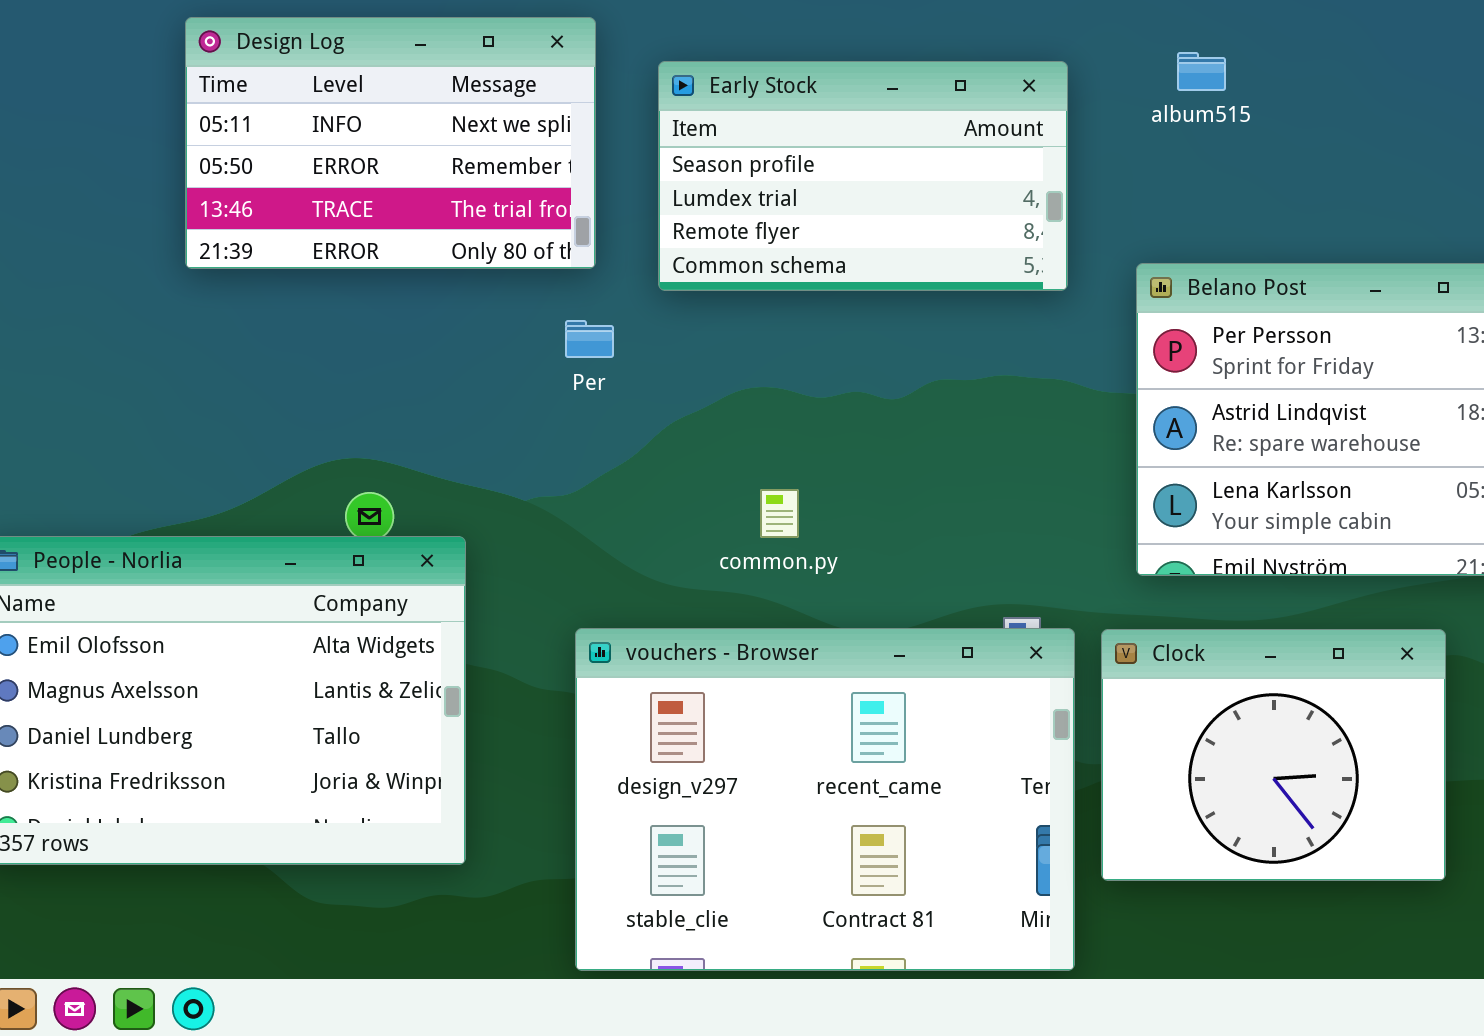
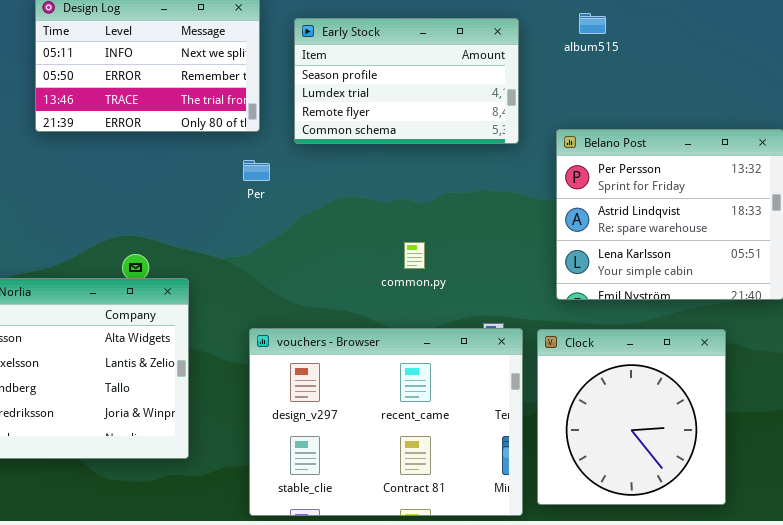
common.py: [760,489,799,538] -> [404,242,425,269], moved
Clock: [1101,629,1446,881] -> [537,329,726,505], resized

